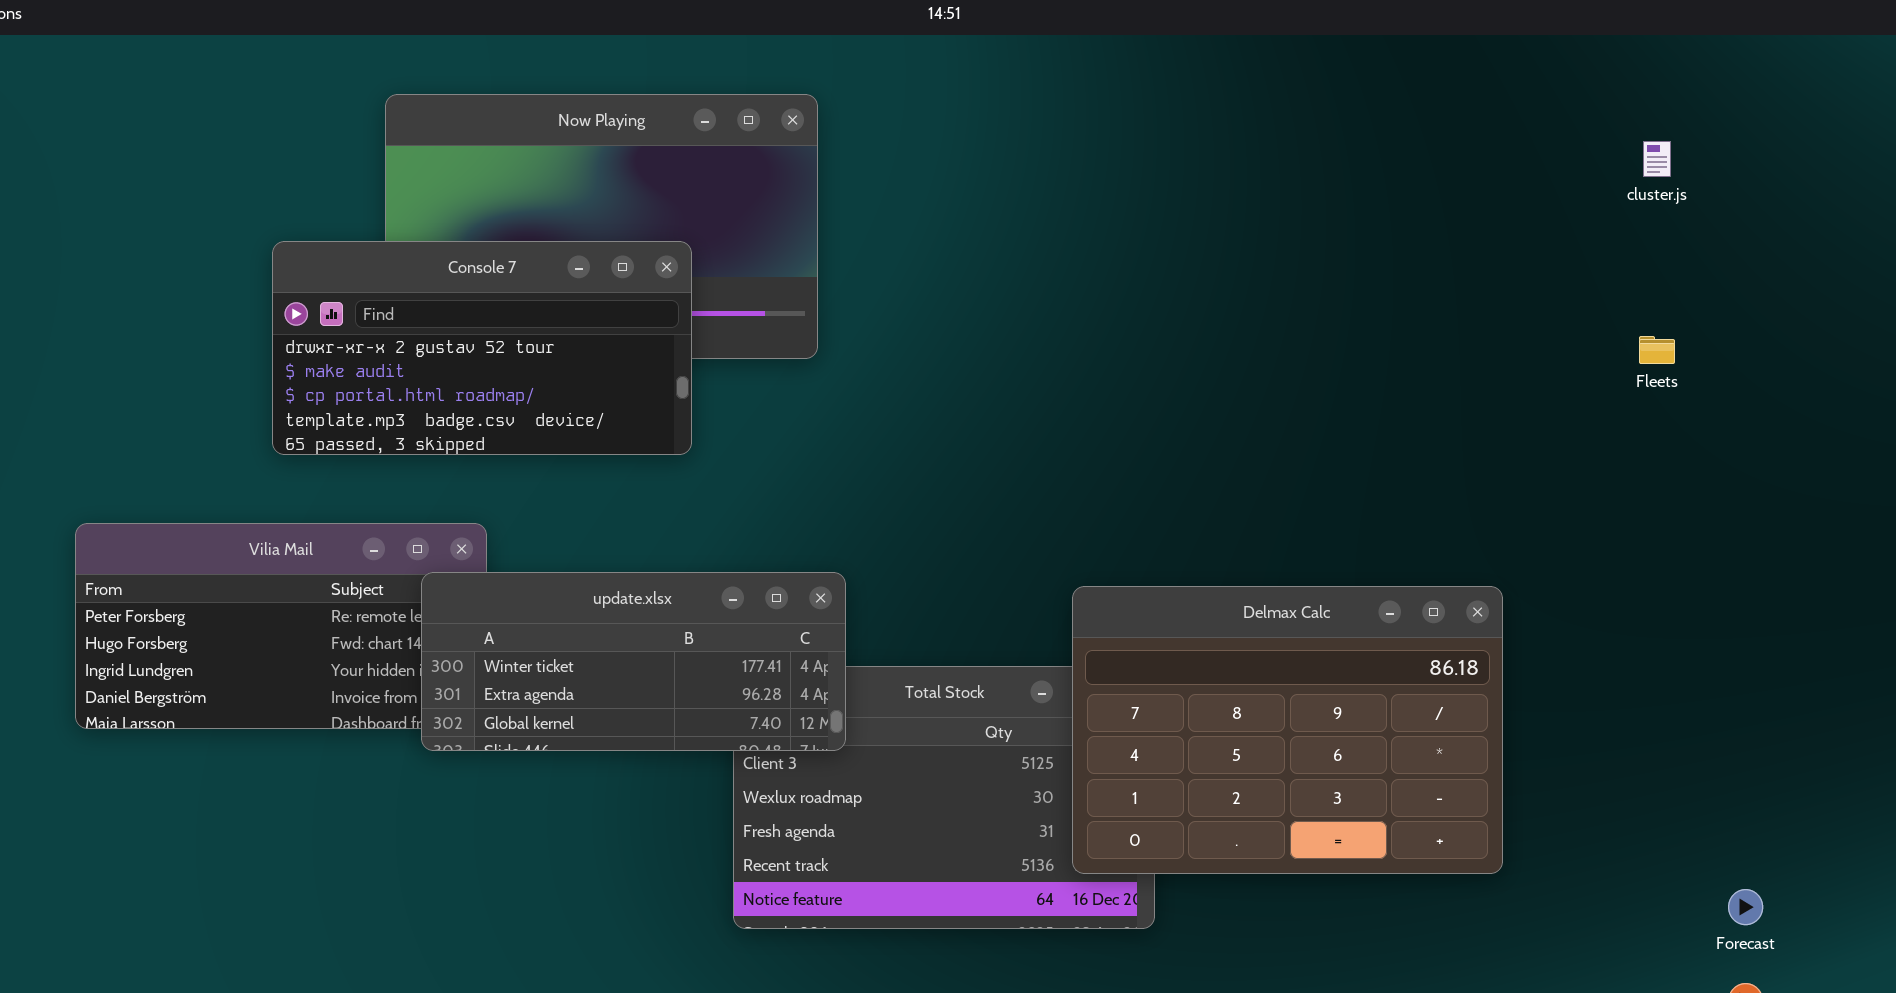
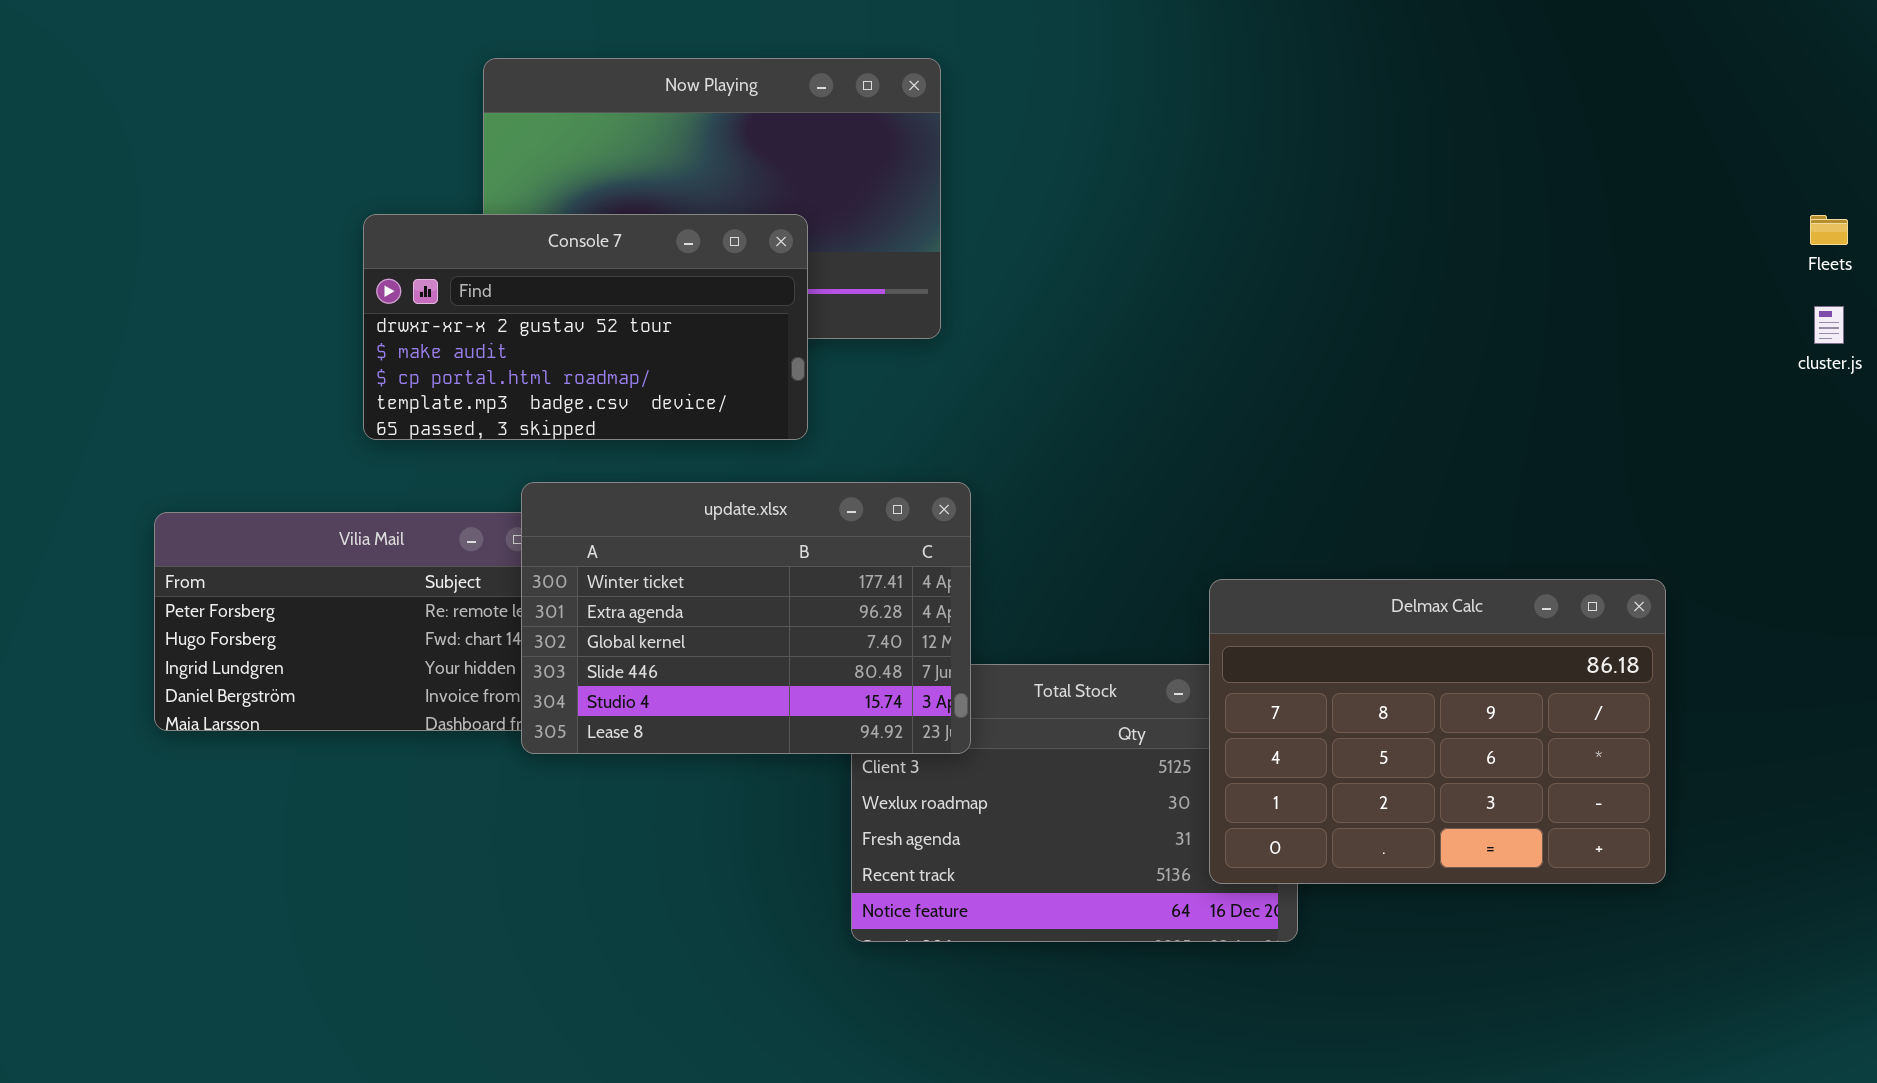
cluster.js: [1643,141,1671,177] -> [1814,306,1844,344], moved
Fleets: [1639,336,1675,364] -> [1810,215,1848,245], moved
update.xlsx: [421,572,846,751] -> [521,482,971,754], resized

